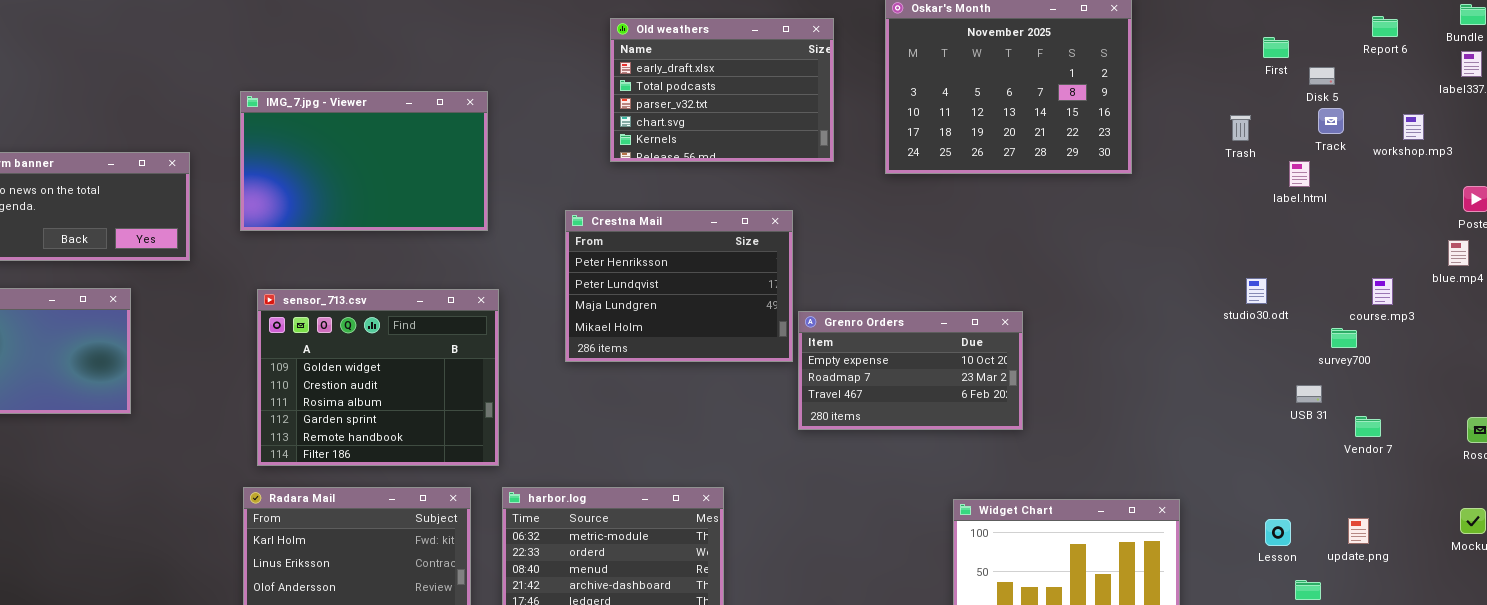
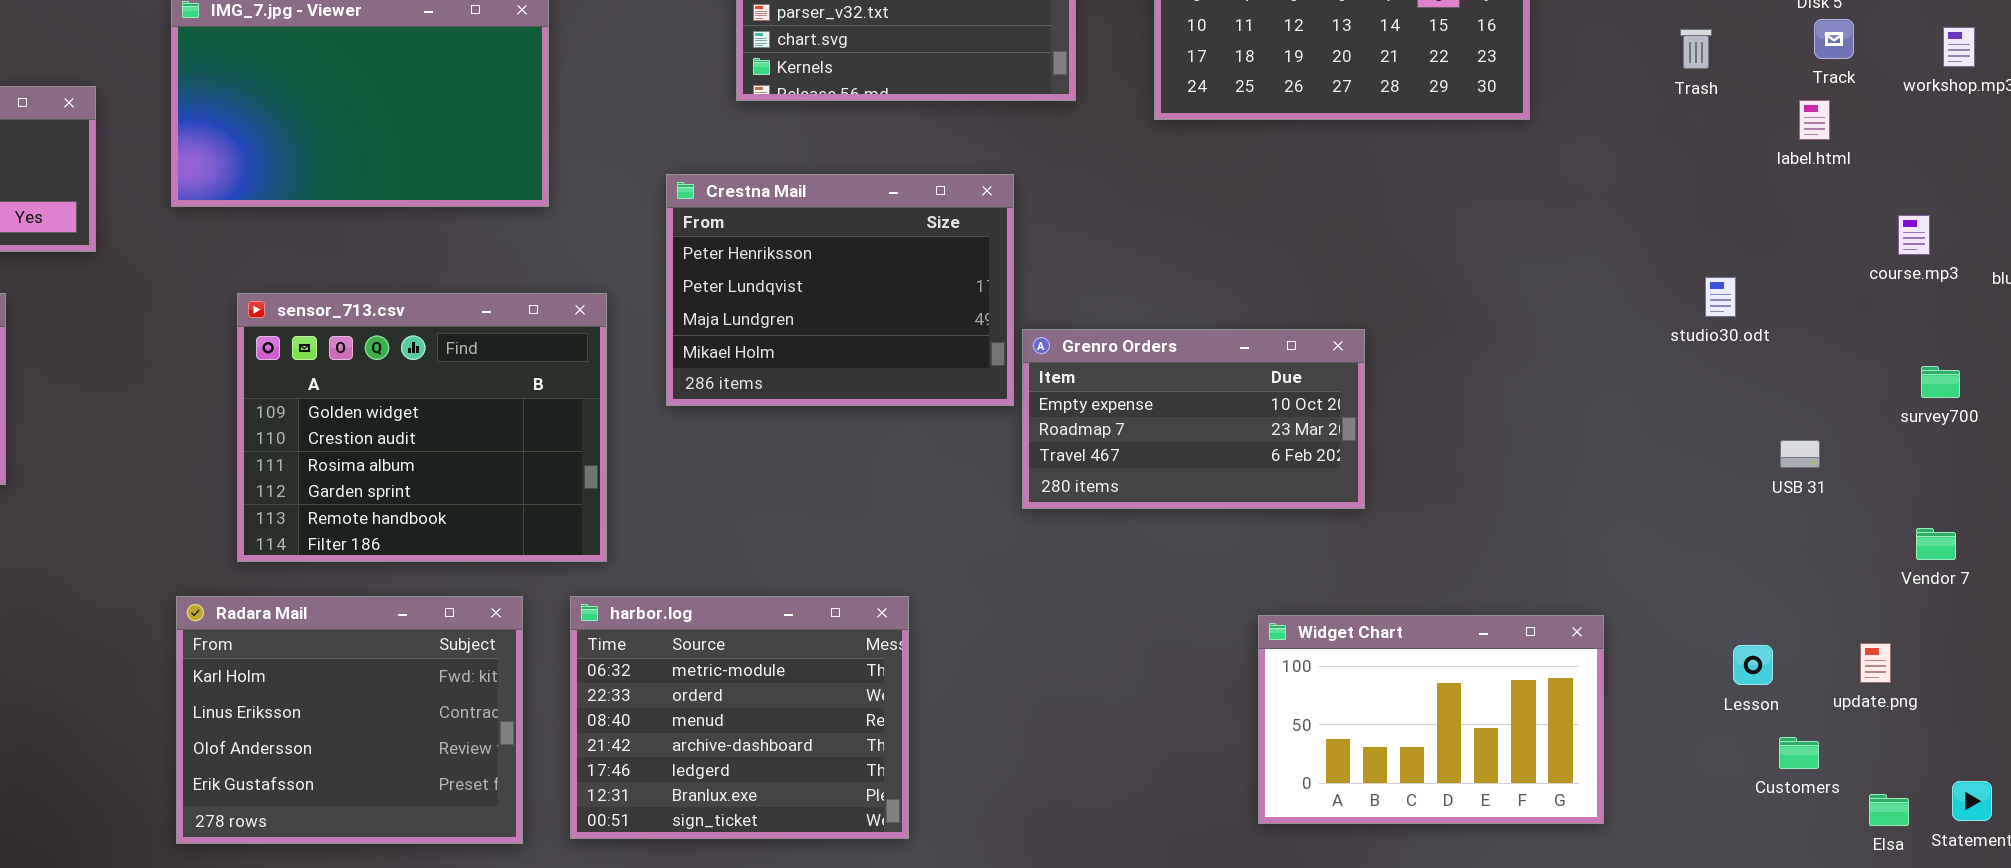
label.html: [1289,161,1310,187] -> [1799,100,1830,140], moved
course.mp3: [1372,278,1393,305] -> [1898,215,1930,255], moved
sensor_713.csv: [257,289,499,466] -> [237,293,607,562], moved
survey700: [1331,328,1357,348] -> [1921,366,1960,398], moved
Vendor 7: [1355,416,1381,437] -> [1916,528,1956,560], moved

